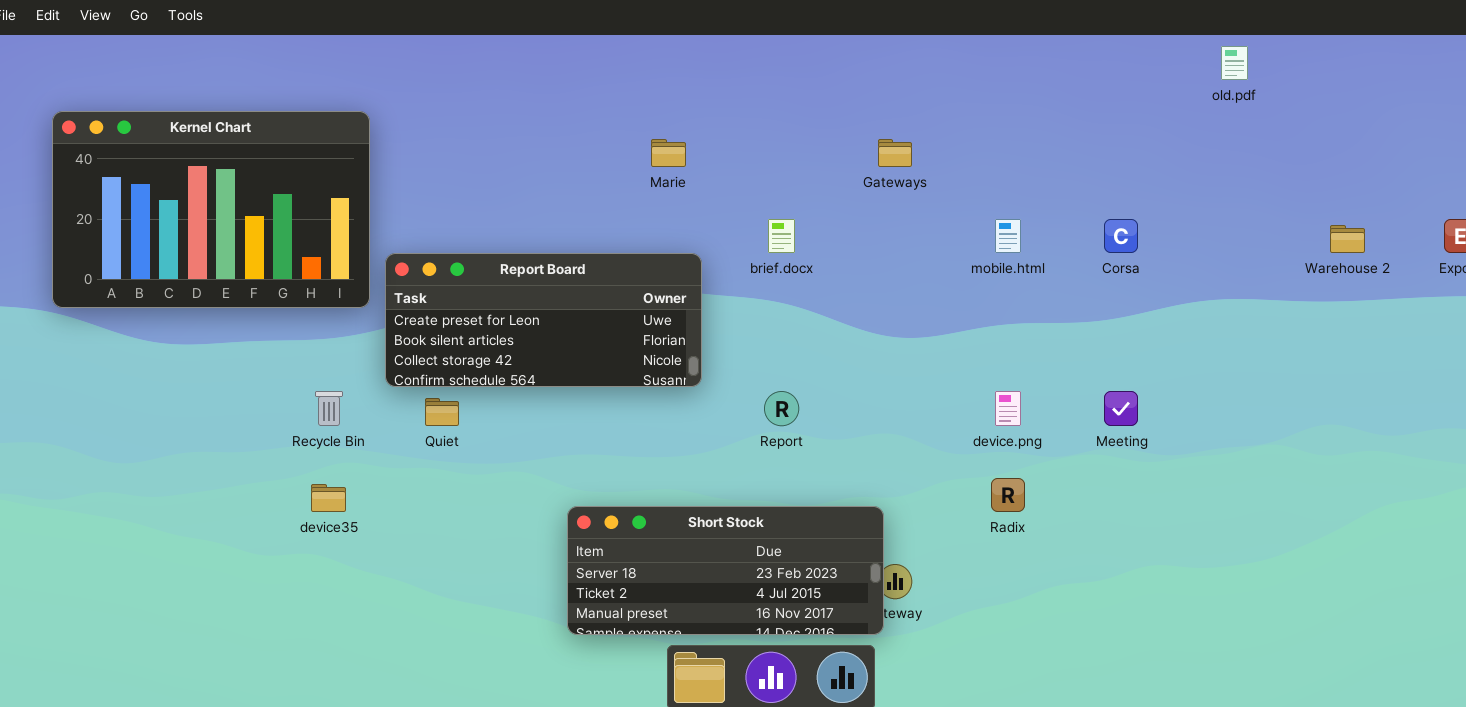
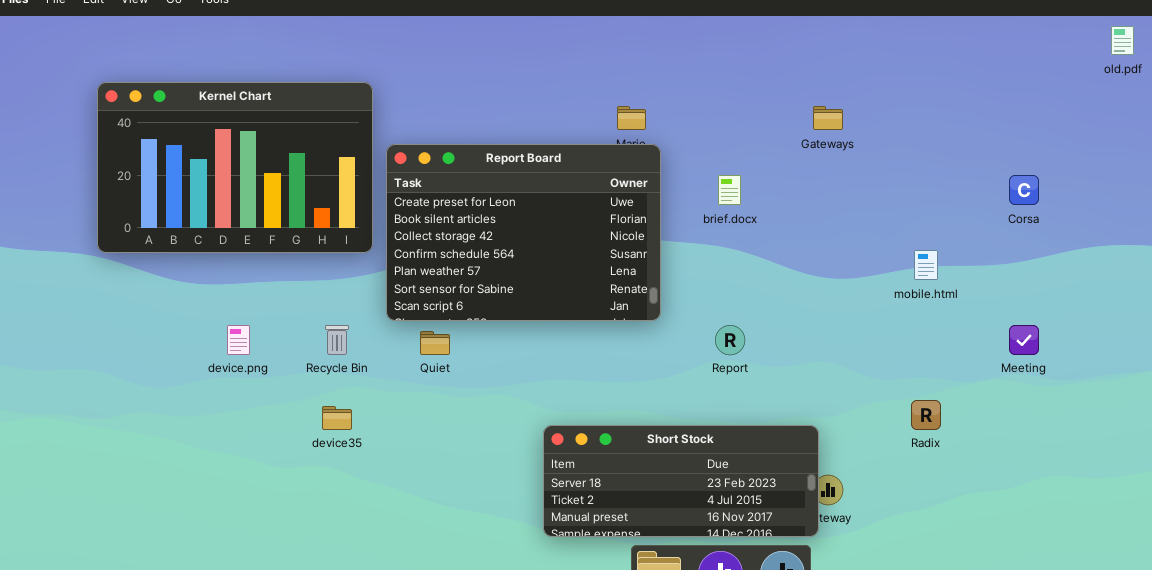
mobile.html: [995,219,1021,253] -> [914,250,938,280], moved
Report Board: [385,253,702,387] -> [386,144,661,321], resized
device.png: [995,391,1021,426] -> [227,325,250,355], moved

